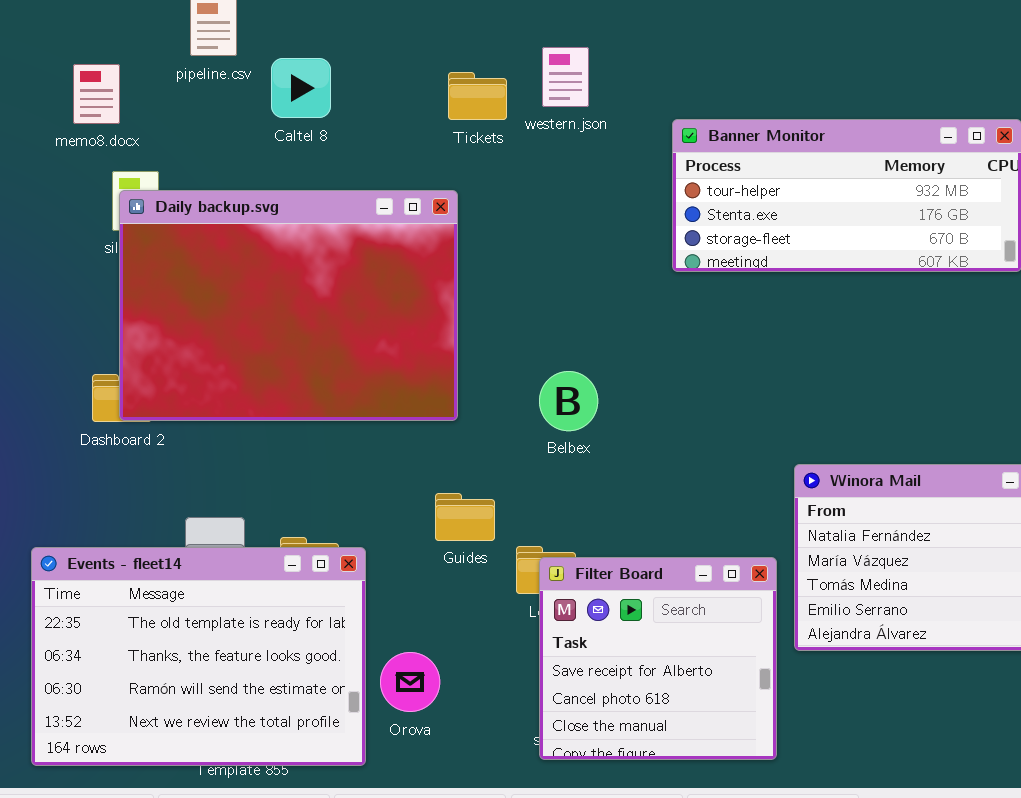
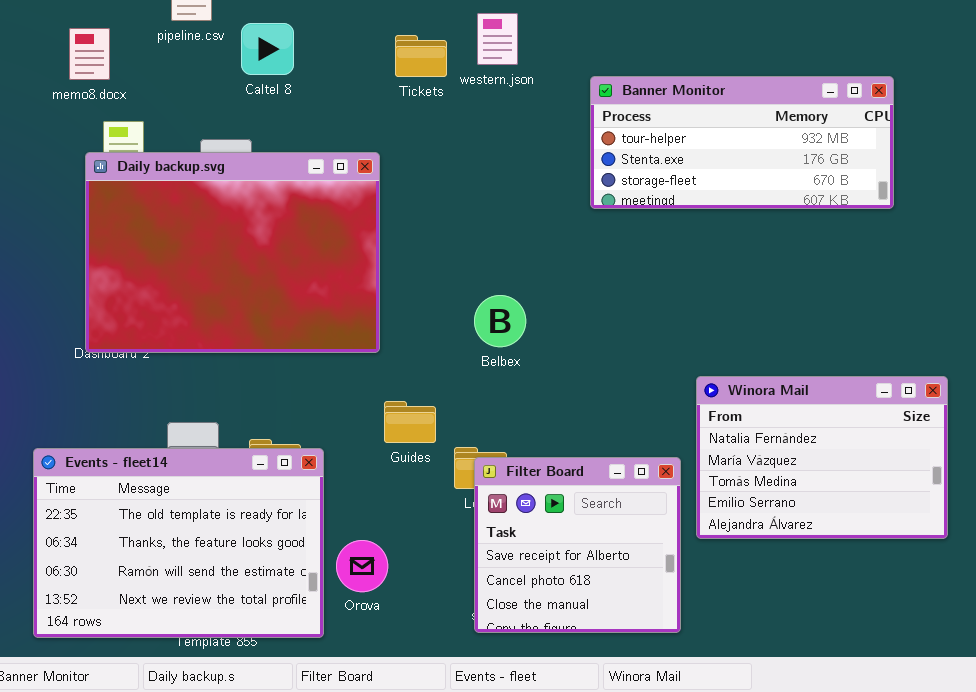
Daily backup.svg: [119,190,458,421] -> [85,152,380,353], moved

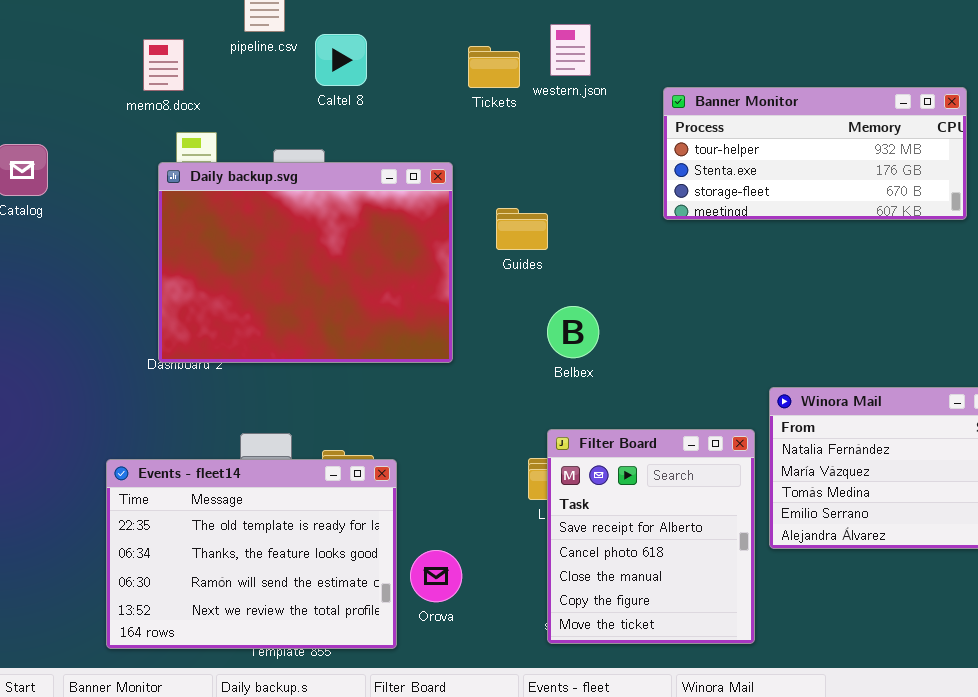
Guides: [384,401,436,443] -> [496,208,548,250], moved
Filter Board: [474,457,681,633] -> [547,429,755,644], resized

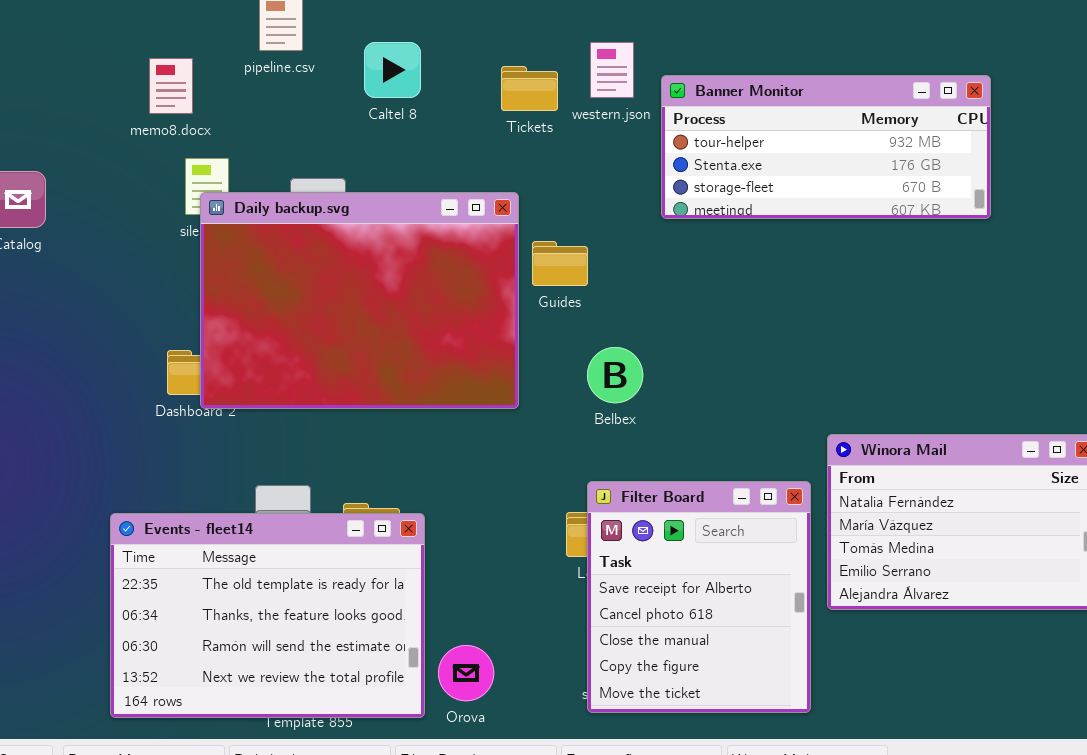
Caltel 8: [315,34,367,86] -> [364,42,421,98], moved
Banner Monitor: [663,87,967,220] -> [661,75,991,219], moved
Daily backup.svg: [158,162,453,363] -> [200,192,519,409], moved
Orova: [410,550,462,602] -> [438,645,494,701], moved

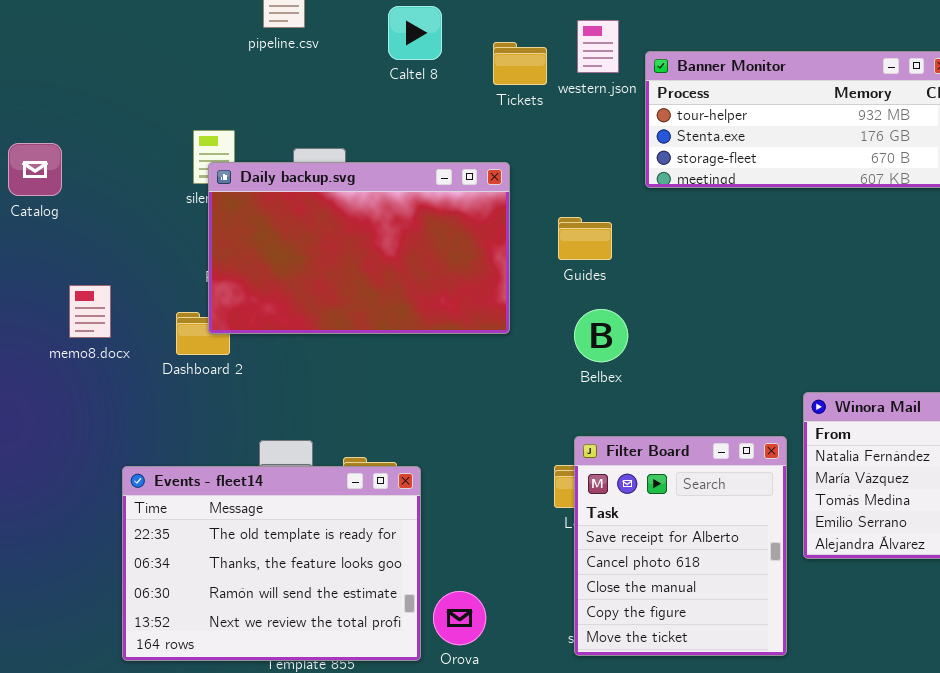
Caltel 8: [364,42,421,98] -> [388,6,442,60], moved
memo8.docx: [149,58,193,114] -> [69,285,111,338], moved
Daily backup.svg: [200,192,519,409] -> [208,162,510,334], resized
Guides: [532,241,588,286] -> [558,217,612,260], moved

